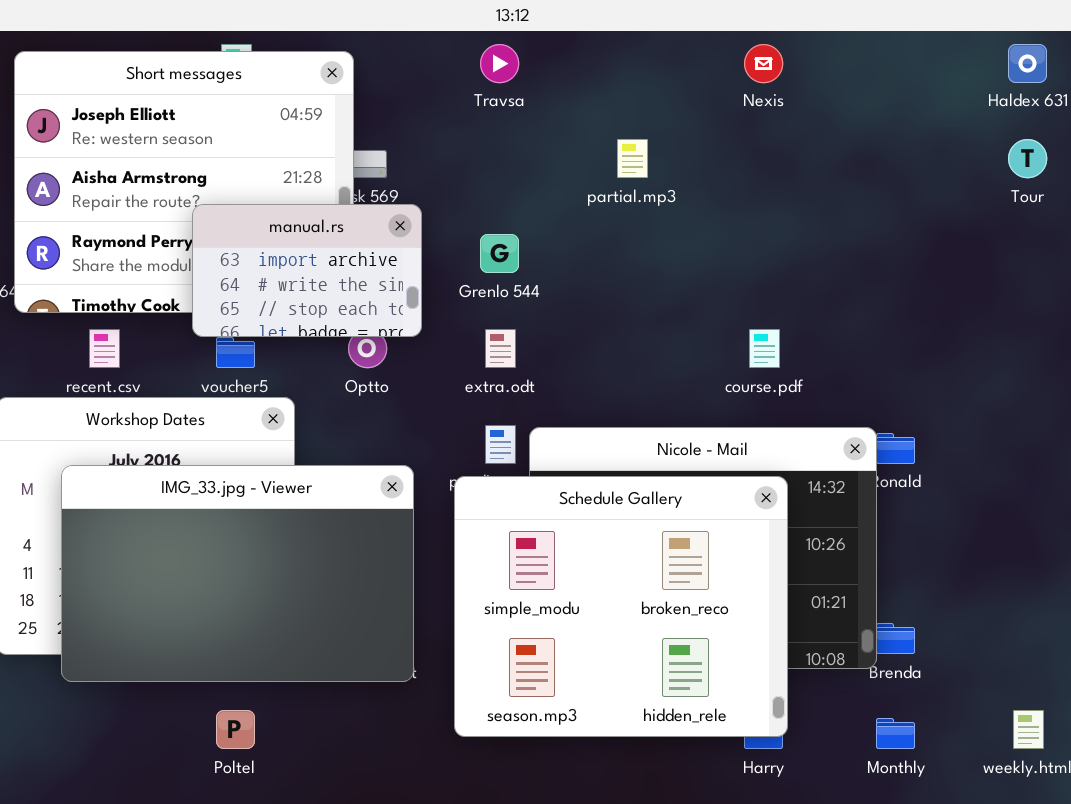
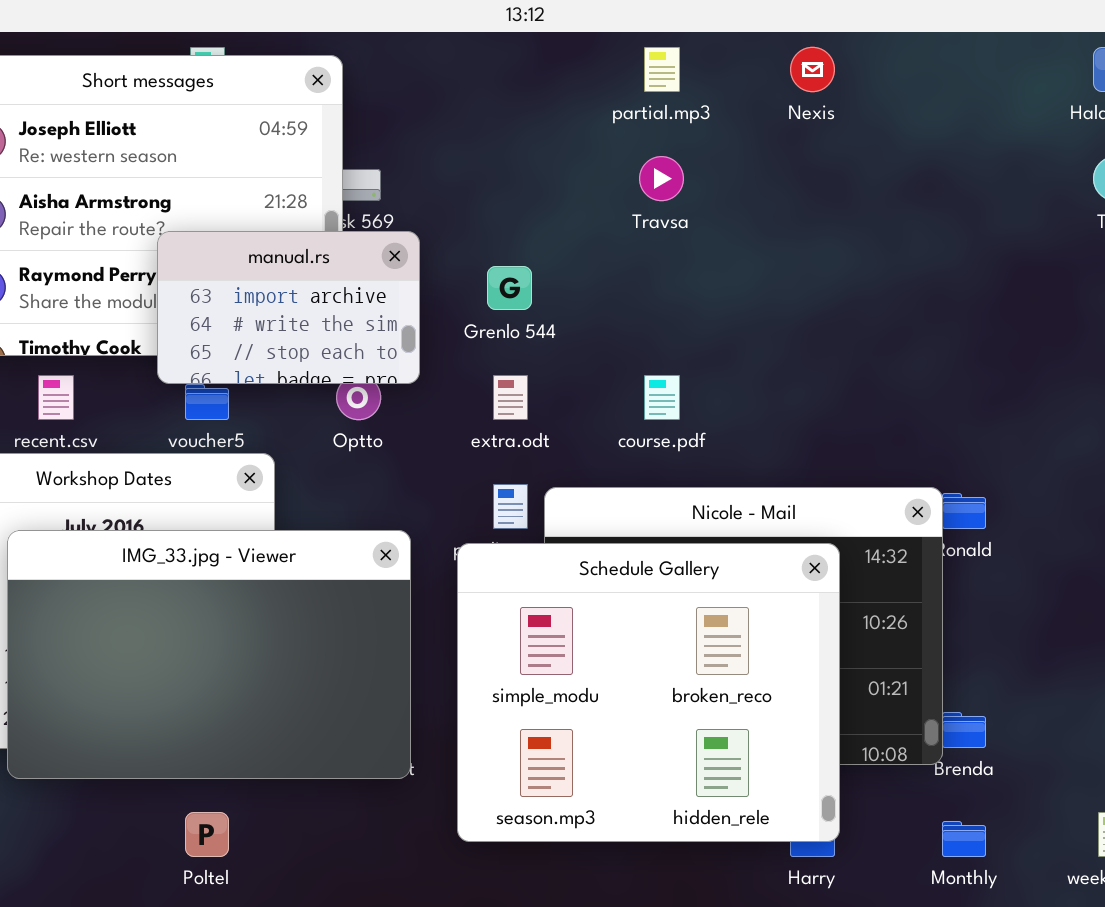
Travsa: [480,44,519,83] -> [639,156,684,201], moved
partial.mp3: [617,139,648,178] -> [644,47,680,92], moved
course.pdf: [749,329,780,368] -> [644,375,680,420], moved

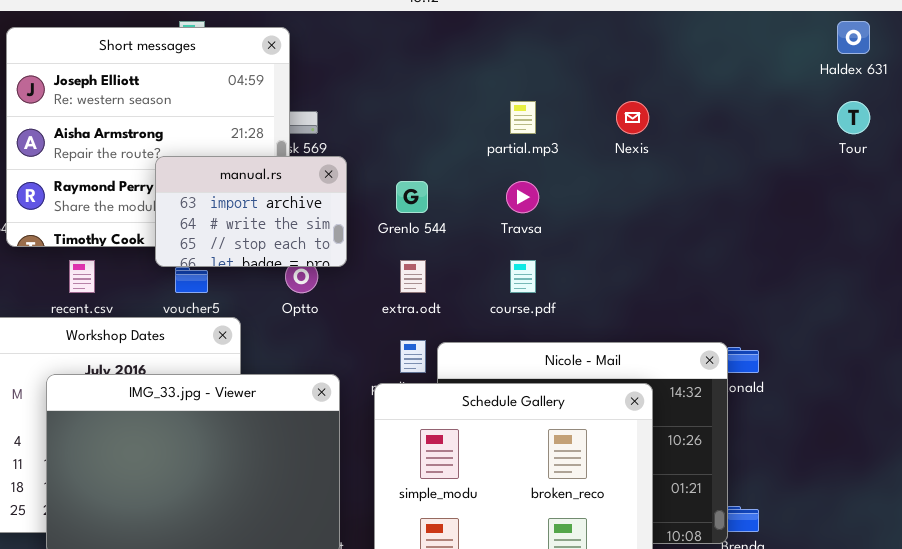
partial.mp3: [644,47,680,92] -> [510,101,536,134], moved
Nexis: [790,47,835,92] -> [616,101,649,134], moved
Travsa: [639,156,684,201] -> [506,181,539,213], moved

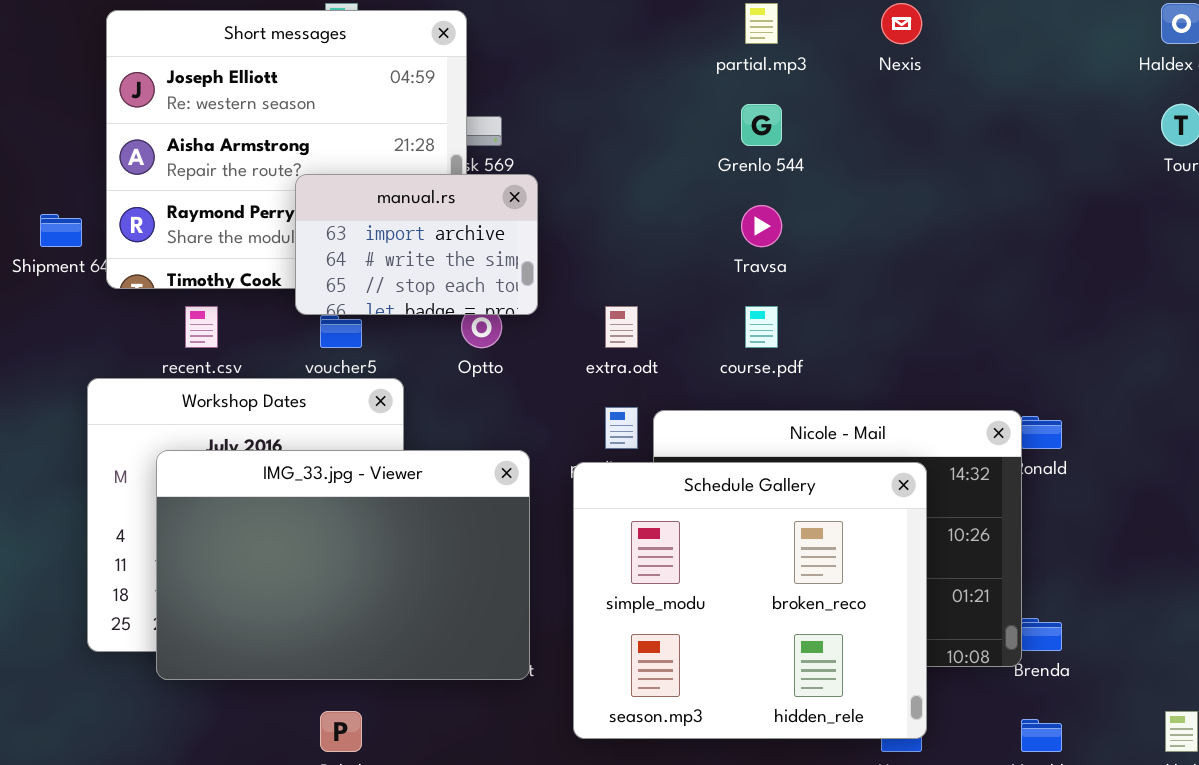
partial.mp3: [510,101,536,134] -> [745,3,778,44], moved
Nexis: [616,101,649,134] -> [881,3,922,44], moved
Grenlo 544: [396,181,428,213] -> [741,104,782,146], moved

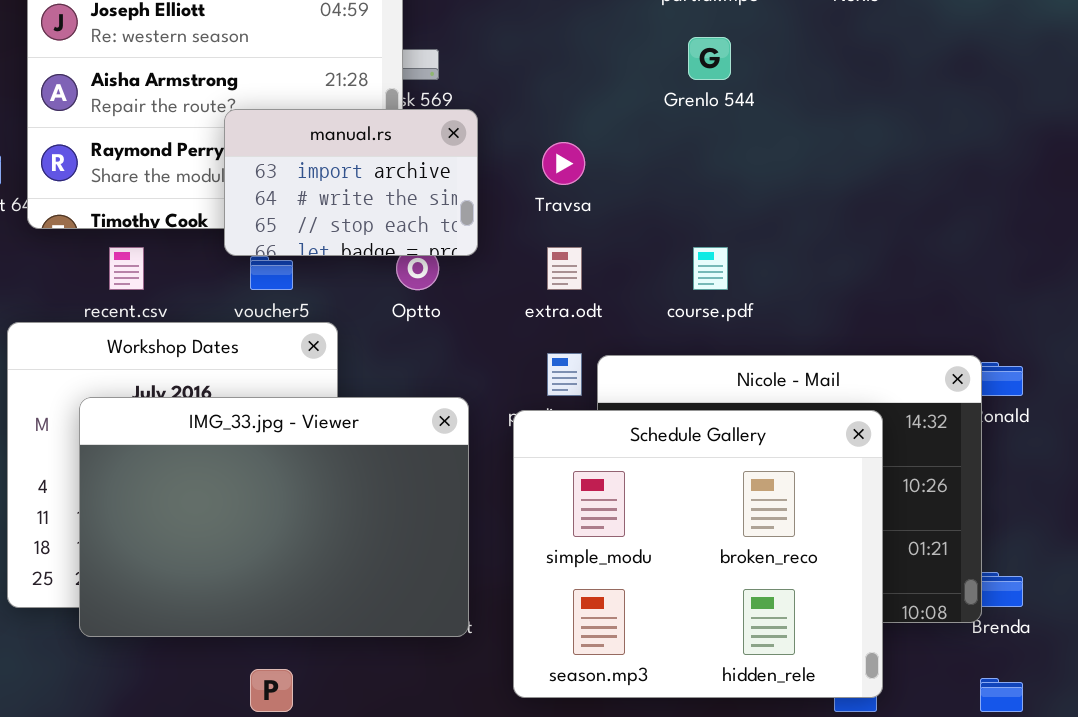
Travsa: [741,205,782,247] -> [542,142,585,185], moved

